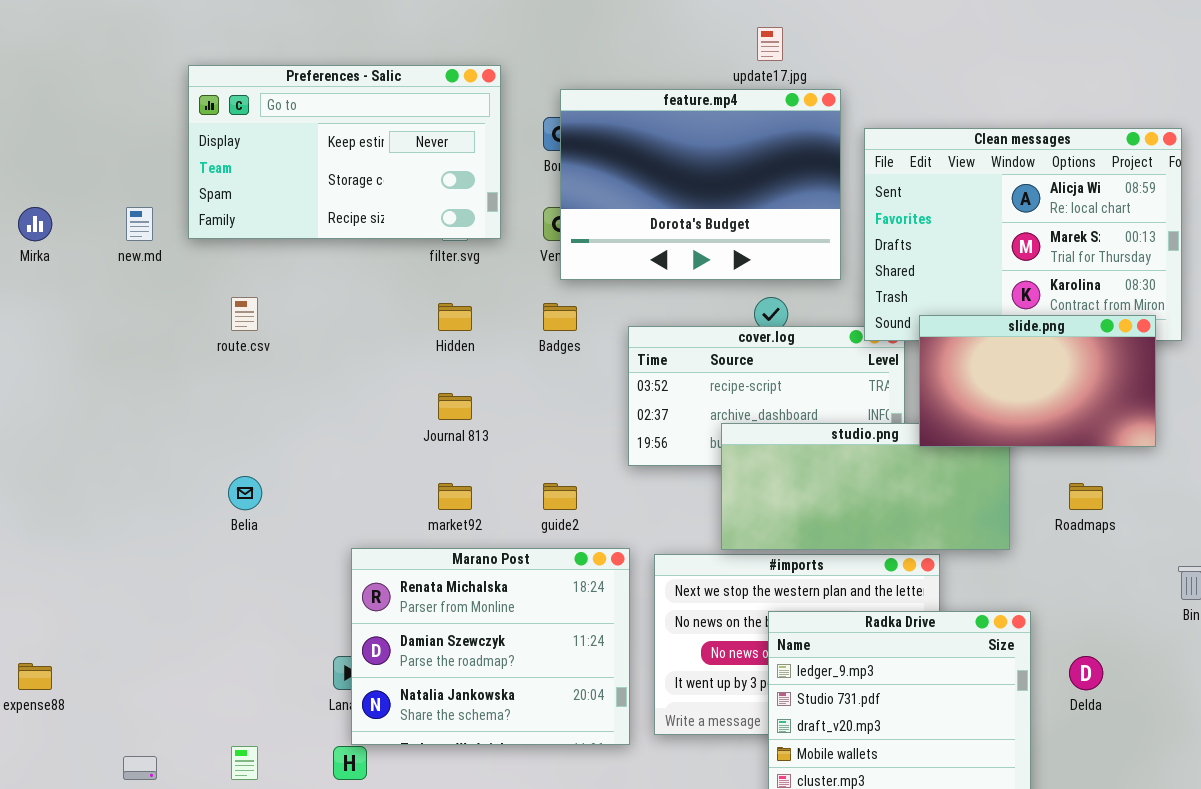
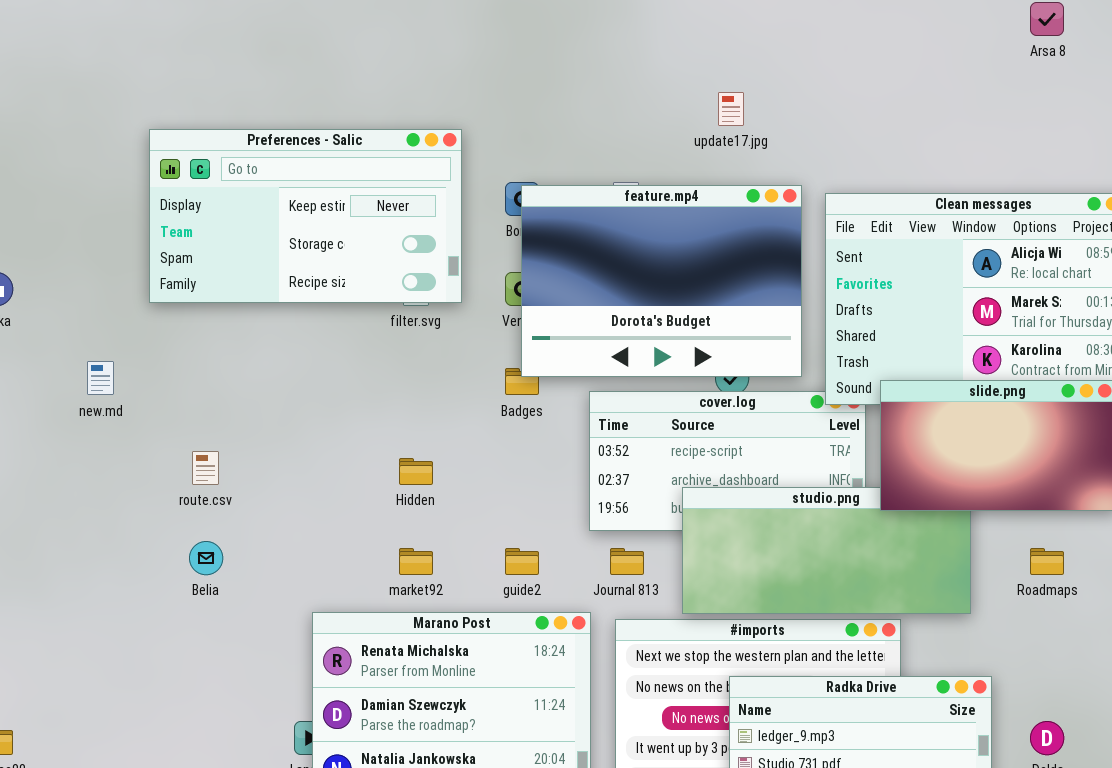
feature.mp4: [560,89,841,280] -> [521,185,802,377], moved
new.md: [126,207,153,241] -> [87,361,114,395], moved
route.csv: [231,297,258,331] -> [192,451,219,485], moved
Hidden: [438,303,472,331] -> [399,458,433,485], moved
Journal 813: [438,393,472,420] -> [610,548,644,575], moved

